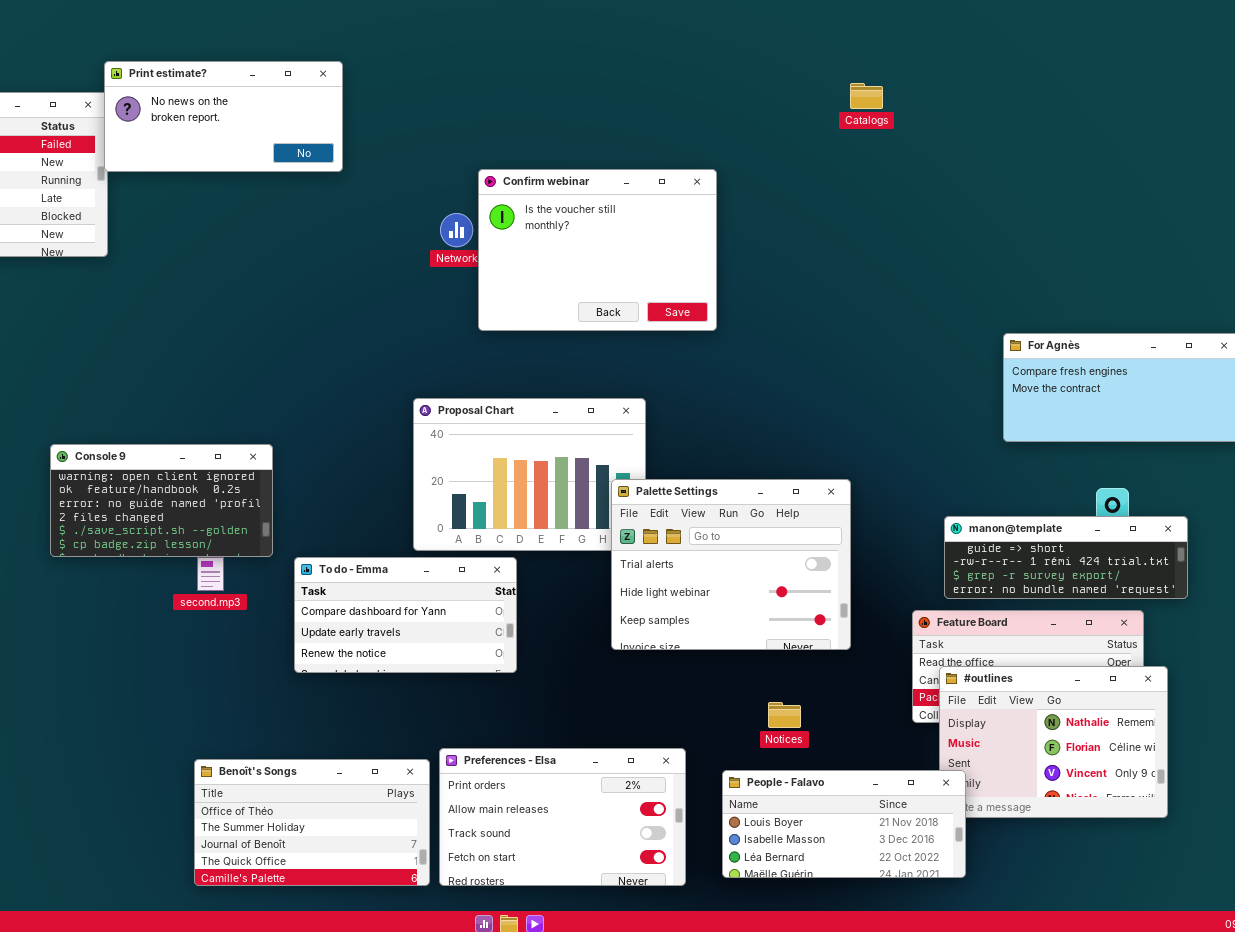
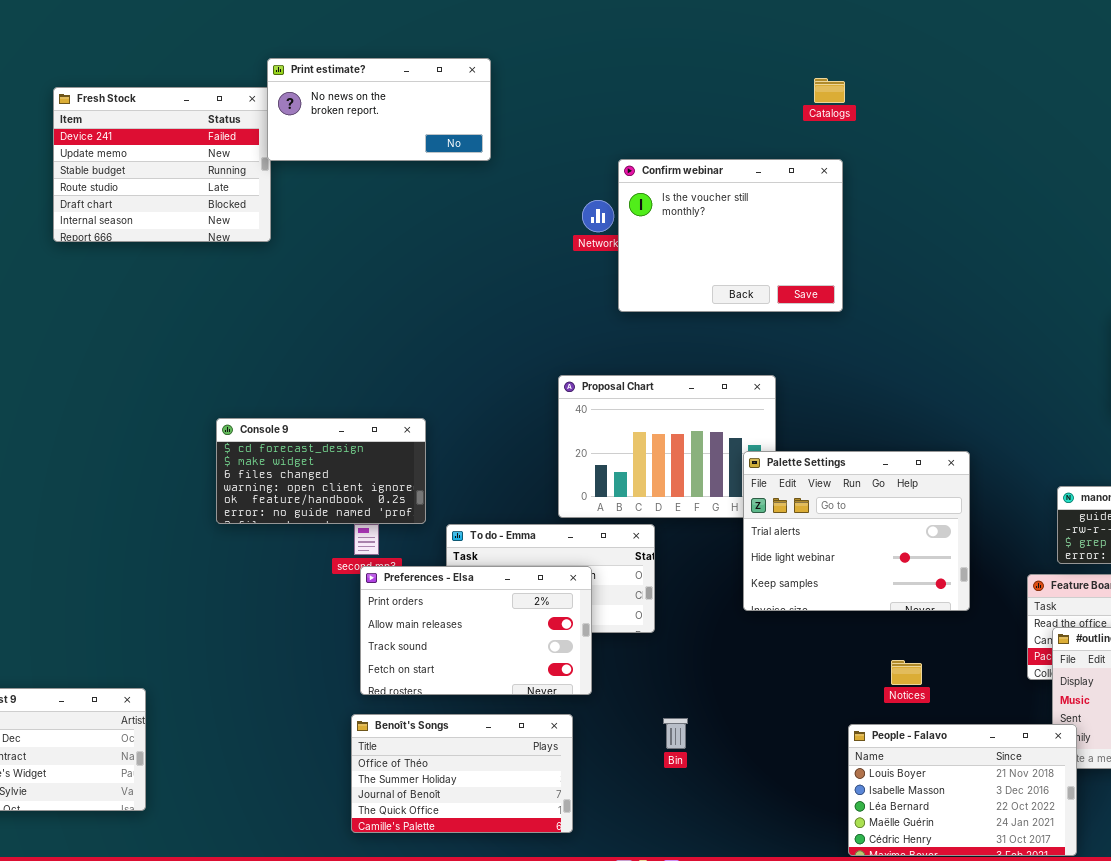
Catalogs: [850,83,883,109] -> [814,78,845,103], moved
Console 9: [50,444,273,557] -> [216,418,426,524], scrolled up 3 rows
Preferences - Elsa: [439,748,686,886] -> [360,566,592,695], moved
People - Falavo: [722,770,966,878] -> [848,724,1077,856], resized

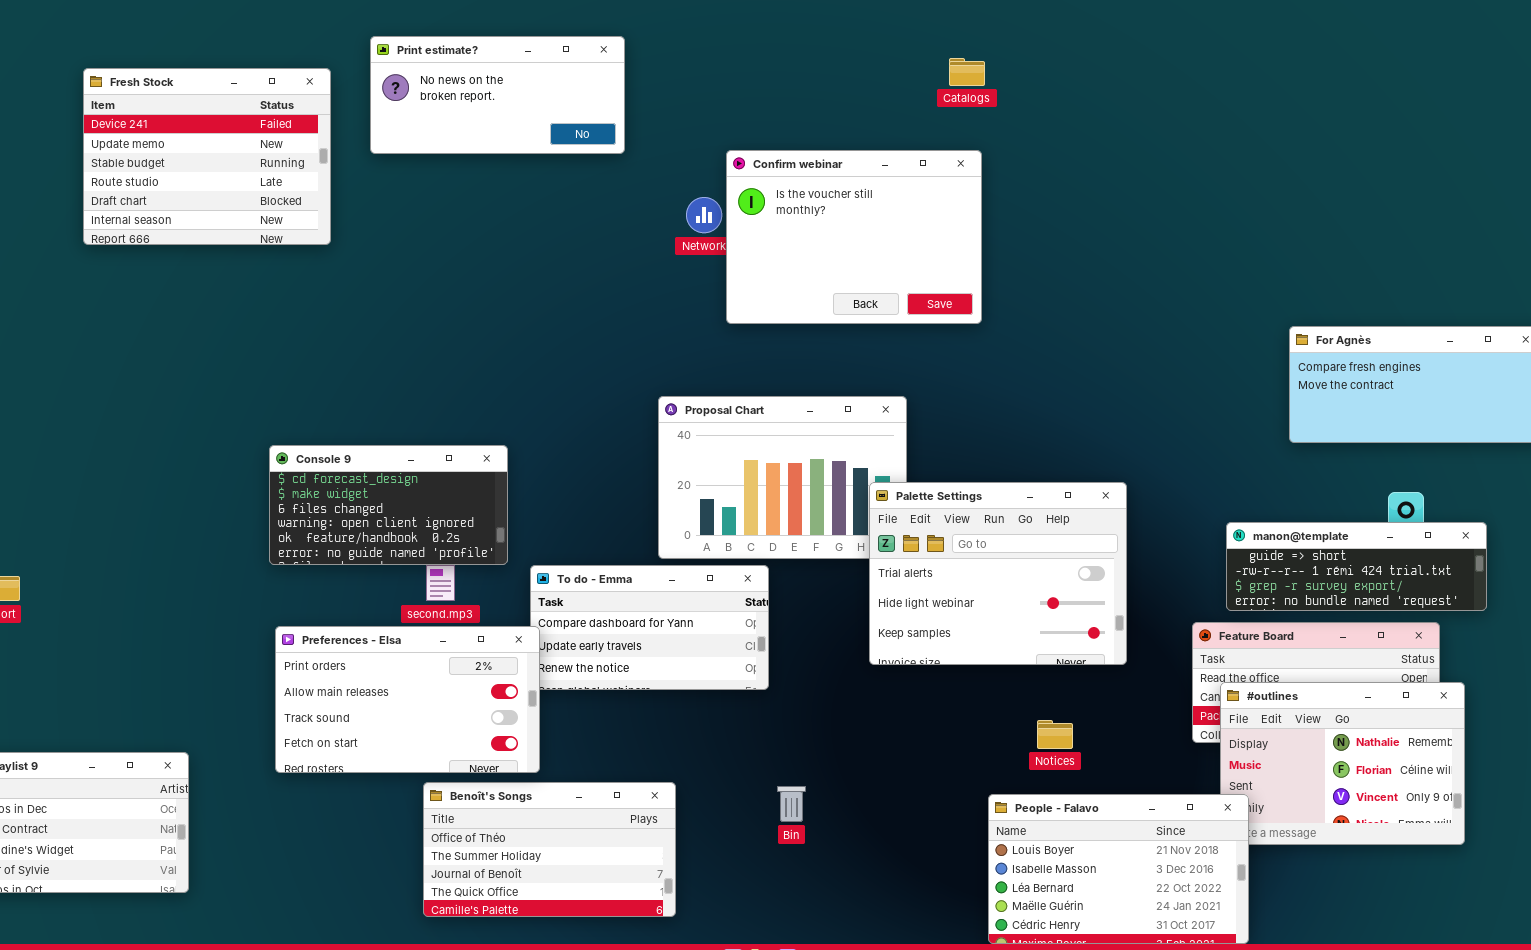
Print estimate?: [267,58,491,161] -> [370,36,625,154], moved
Preferences - Elsa: [360,566,592,695] -> [275,626,540,773], moved

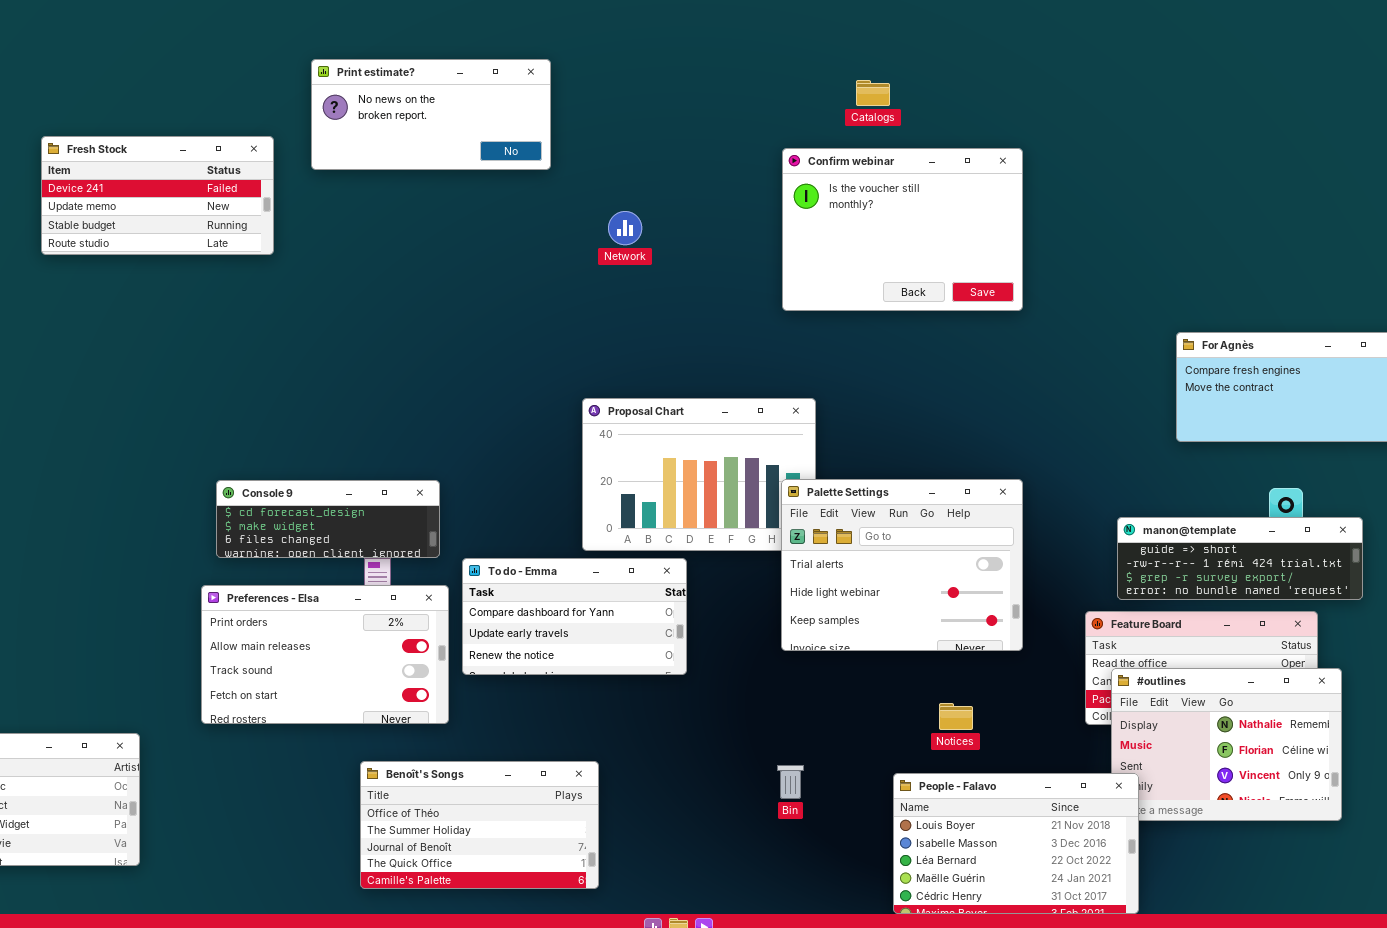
Fresh Stock: [83,68,331,245] -> [41,136,274,255], resized
Confirm webinar: [726,150,982,324] -> [782,148,1023,311], moved
Console 9: [269,445,508,565] -> [216,480,440,558], resized
Preferences - Elsa: [275,626,540,773] -> [201,585,449,724], moved
Bin: [777,786,806,822] -> [777,765,804,799], moved

